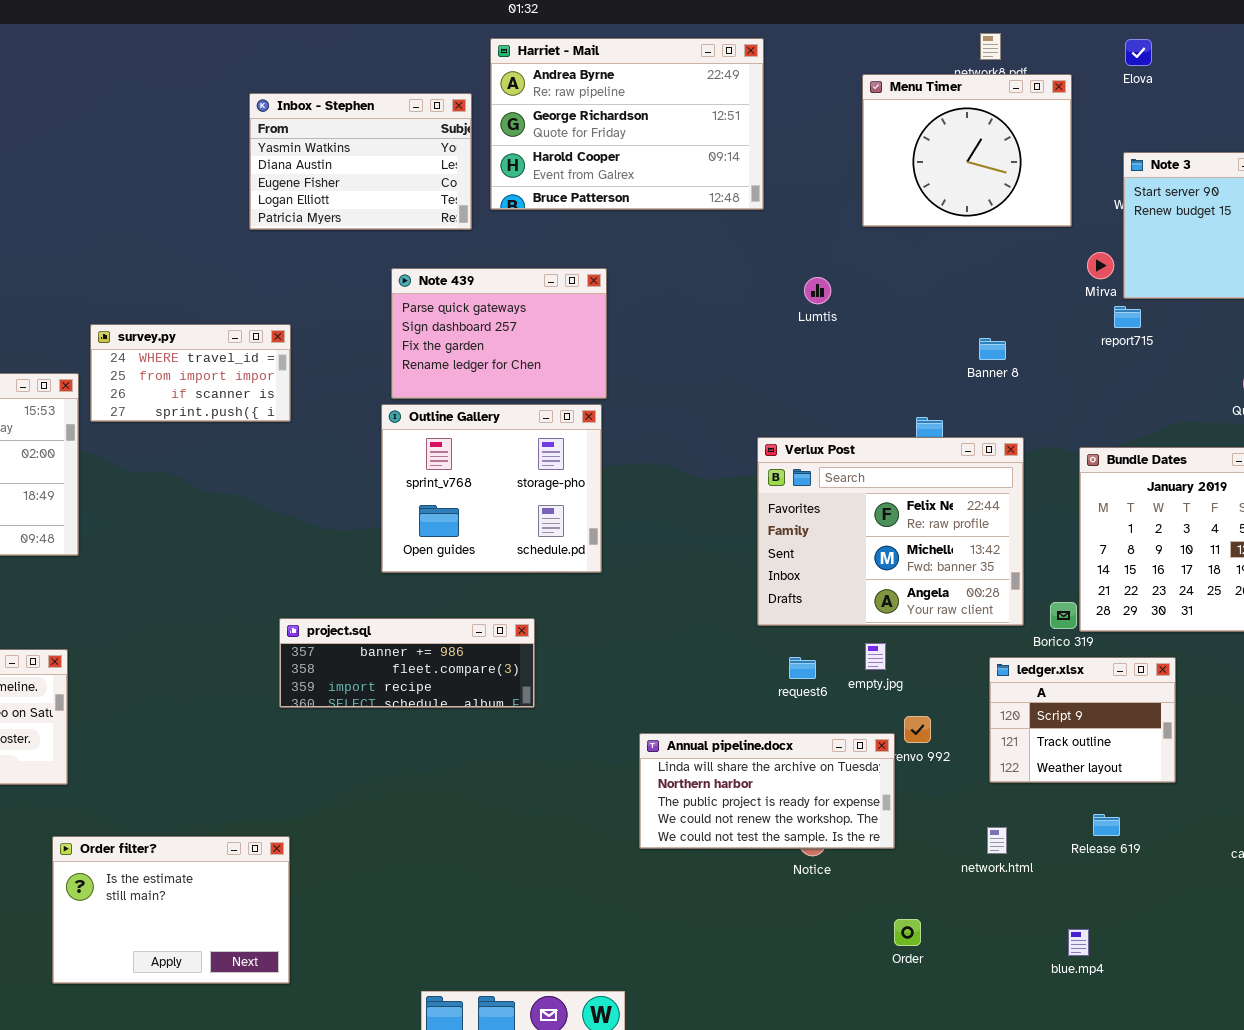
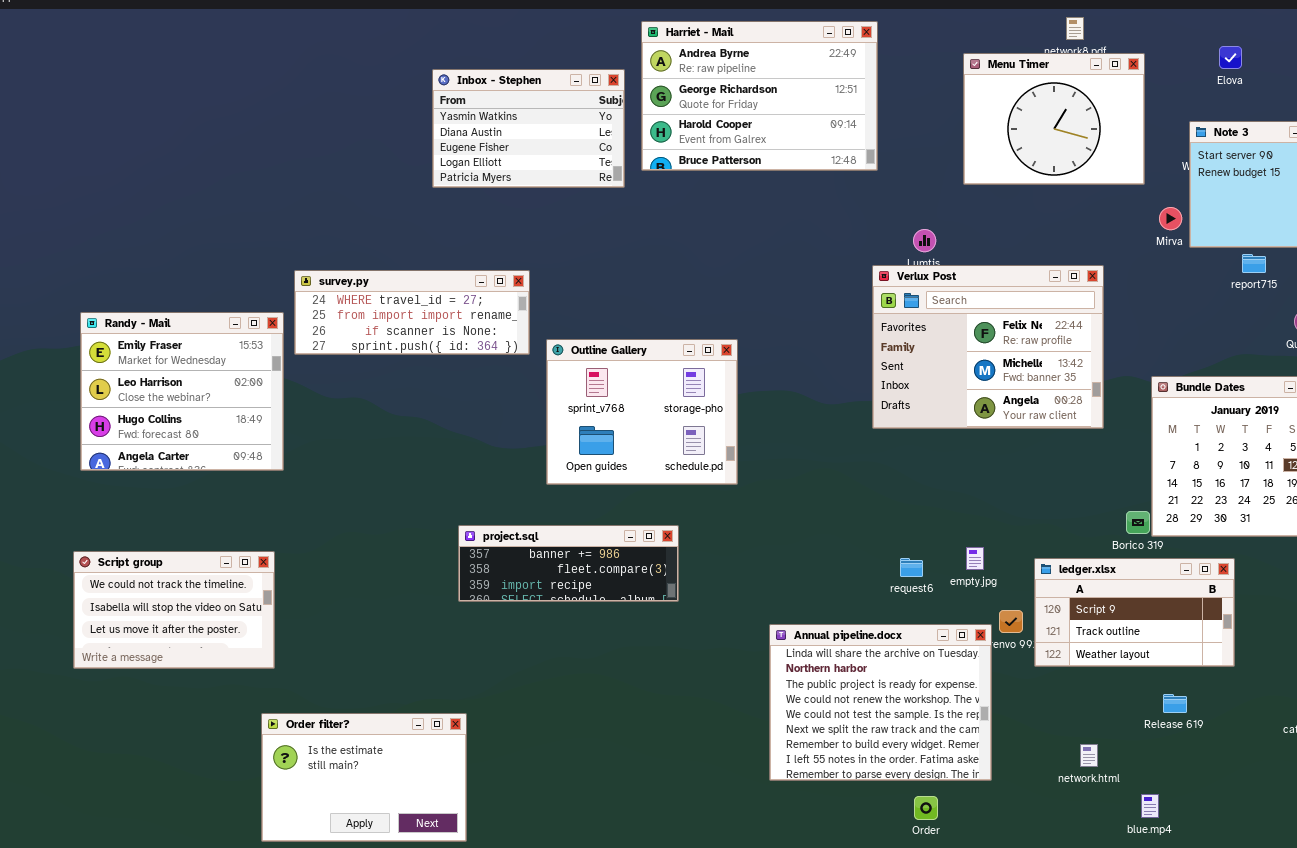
Elova: [1125,39,1152,66] -> [1219,46,1242,69], moved
Note 439: [391,268,607,399] -> none, closed
report715: [1114,306,1141,328] -> [1242,254,1266,273], moved
survey.py: [90,324,291,422] -> [294,270,530,355], resized
Verlux Post: [757,437,1024,626] -> [872,265,1104,429], moved
ledger.xlsx: [989,657,1176,783] -> [1034,558,1235,667], resized
Annual pipeline.docx: [639,733,895,849] -> [769,624,992,781], resized
network.html: [987,827,1007,854] -> [1080,744,1098,767], moved
Order: [894,919,921,946] -> [914,796,938,820], moved

